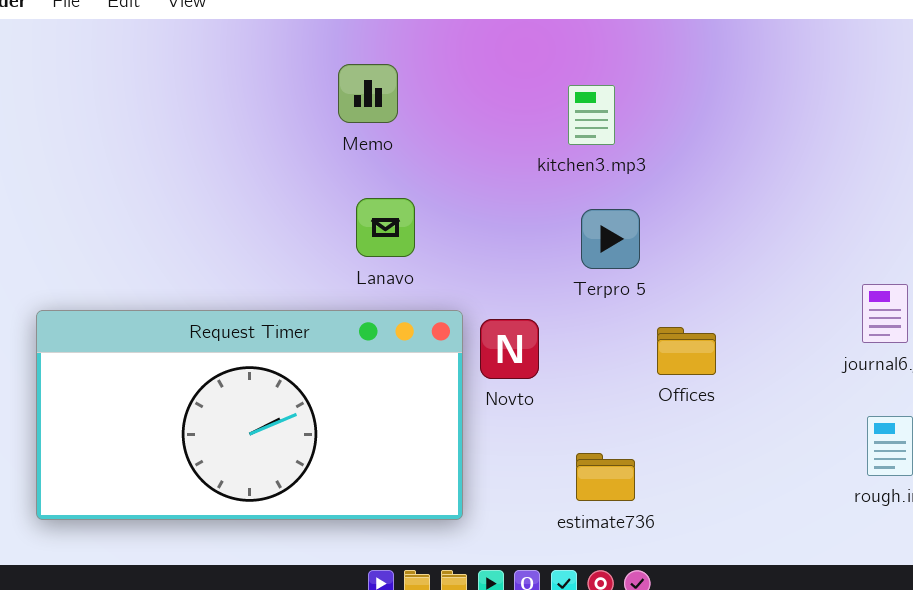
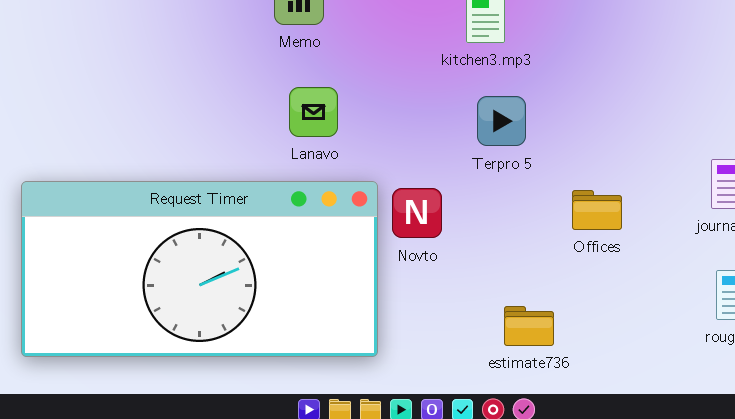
Offices: [657,327,716,375] -> [572,190,622,230], moved
estimate736: [576,453,635,501] -> [504,306,554,346], moved

